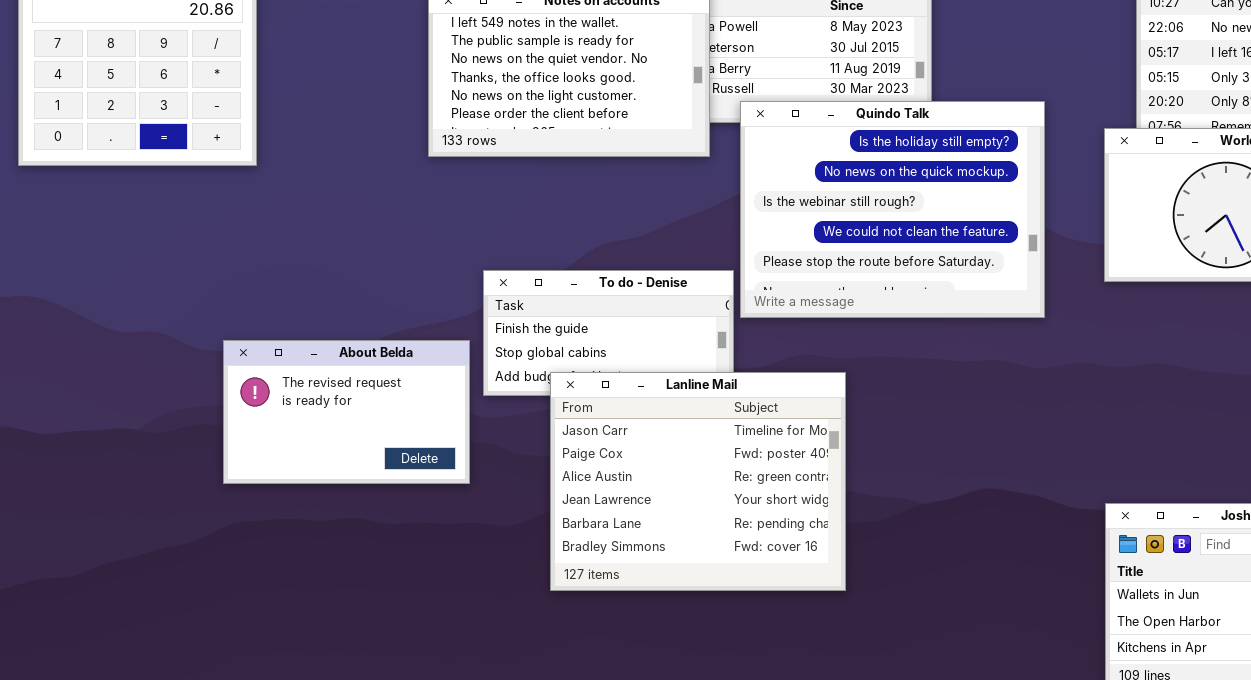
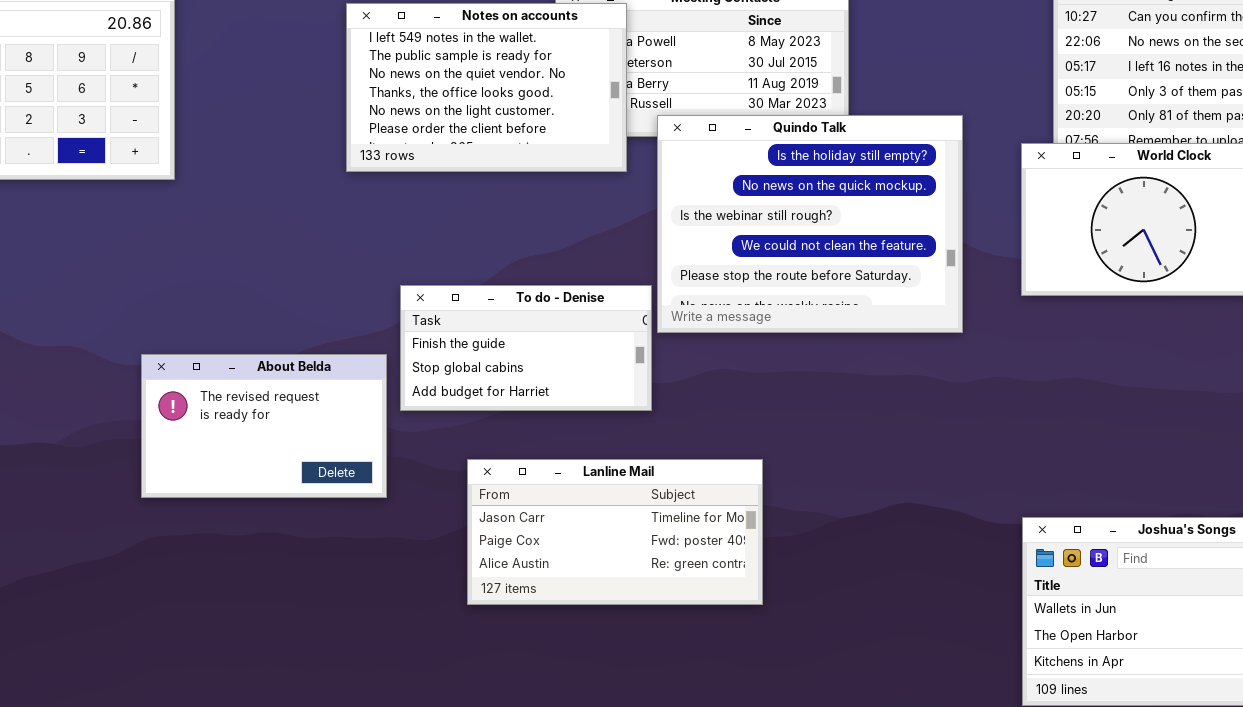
Lanline Mail: [550,372,846,591] -> [467,459,763,605], resized

